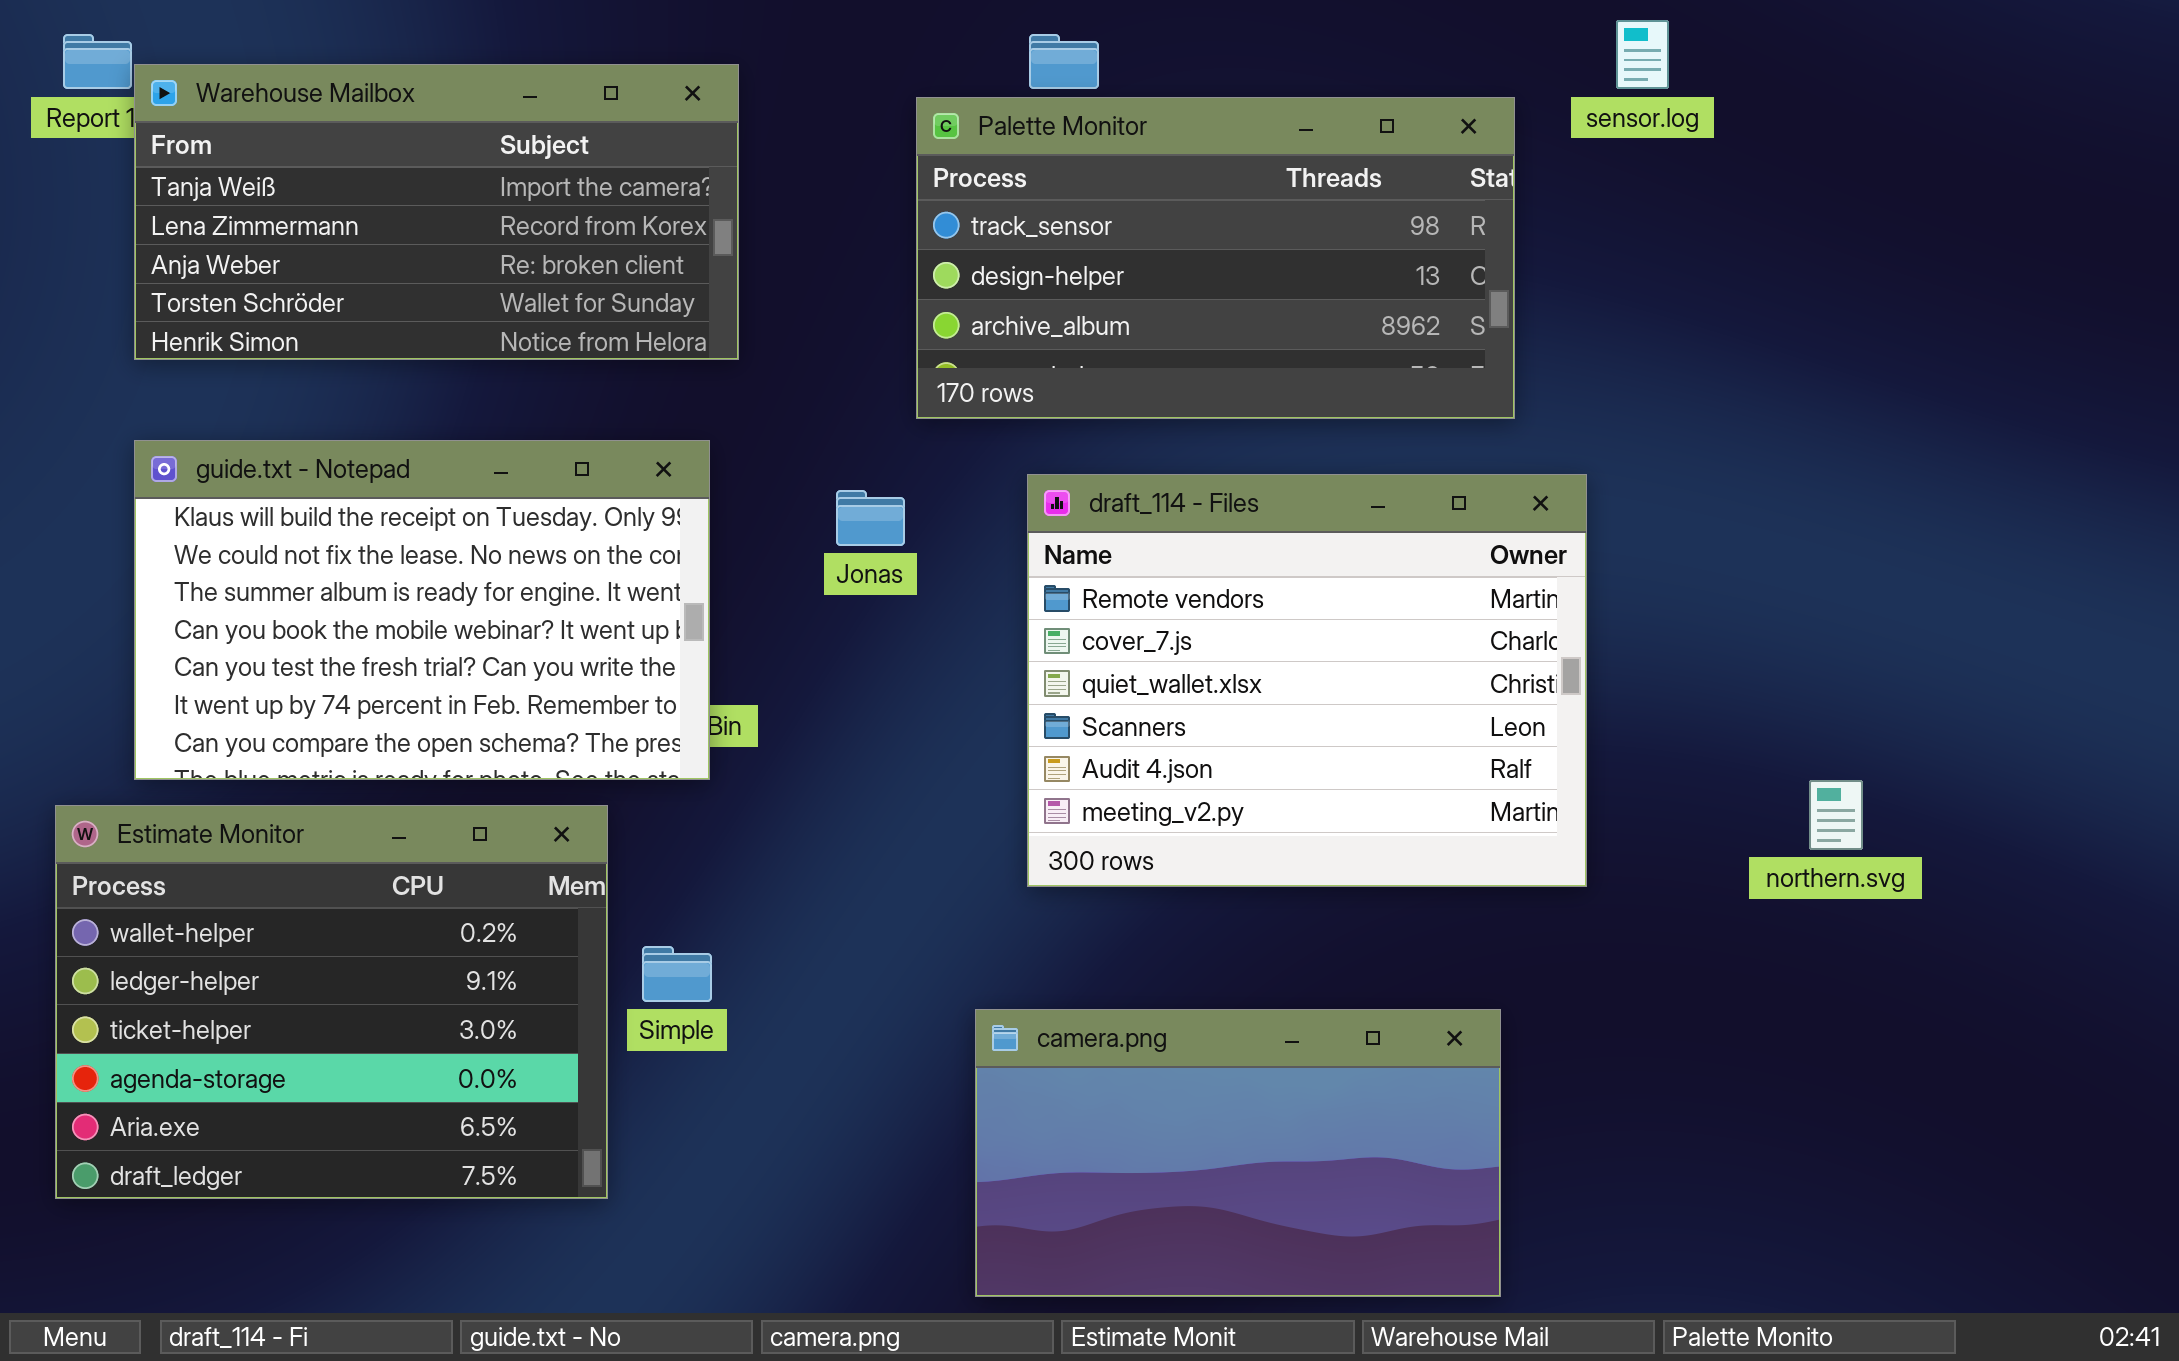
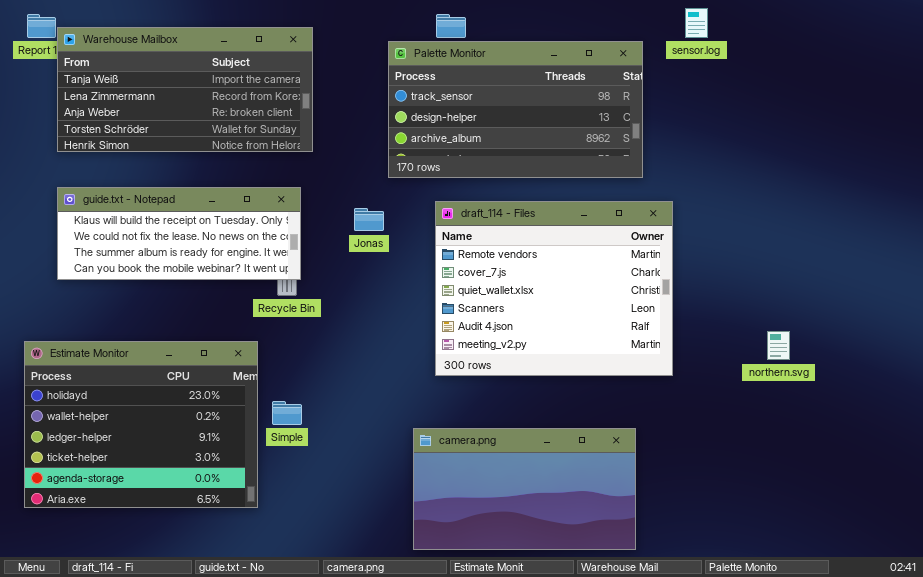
guide.txt - Notepad: [134,440,710,780] -> [57,187,301,280], resized
Estimate Monitor: [55,805,608,1199] -> [24,341,258,508], scrolled up 1 row

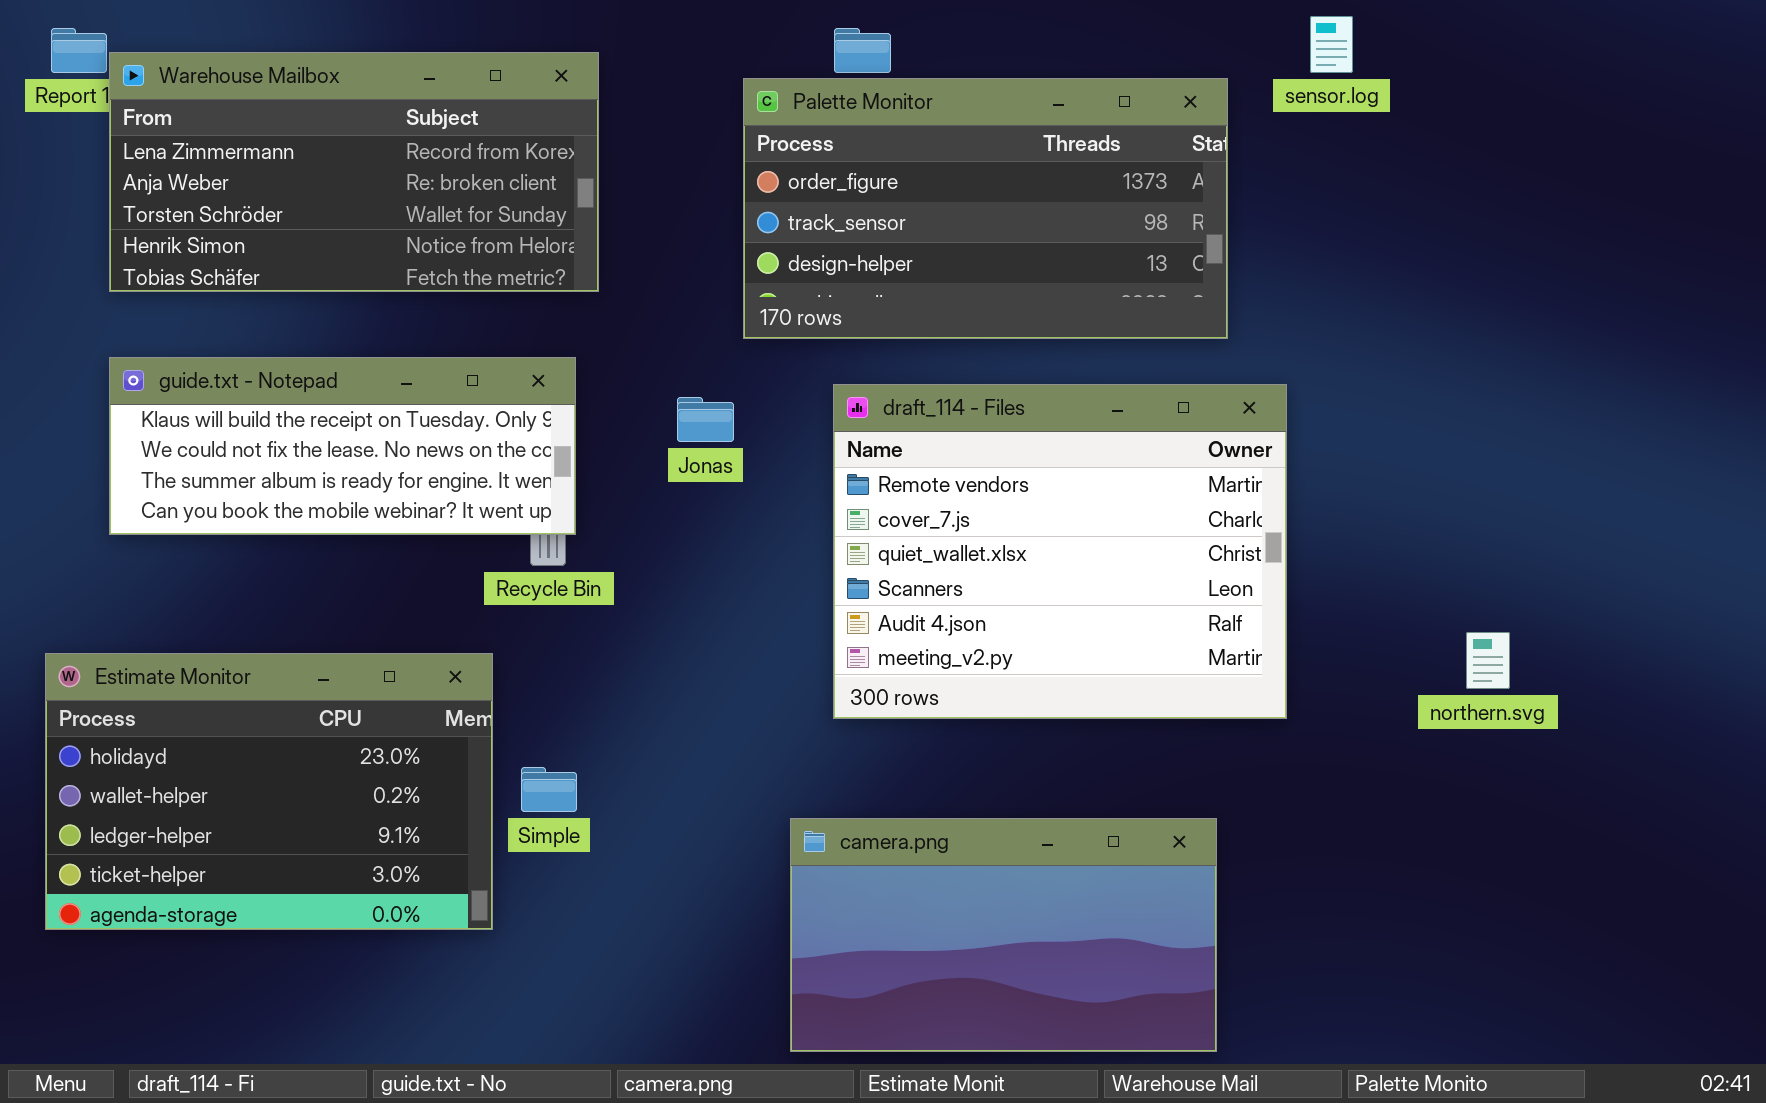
Warehouse Mailbox: [57,27,313,152] -> [109,52,599,292], scrolled down 1 row
Palette Monitor: [388,41,643,178] -> [743,78,1228,339], scrolled up 1 row
Estimate Monitor: [24,341,258,508] -> [45,653,493,930], resized

